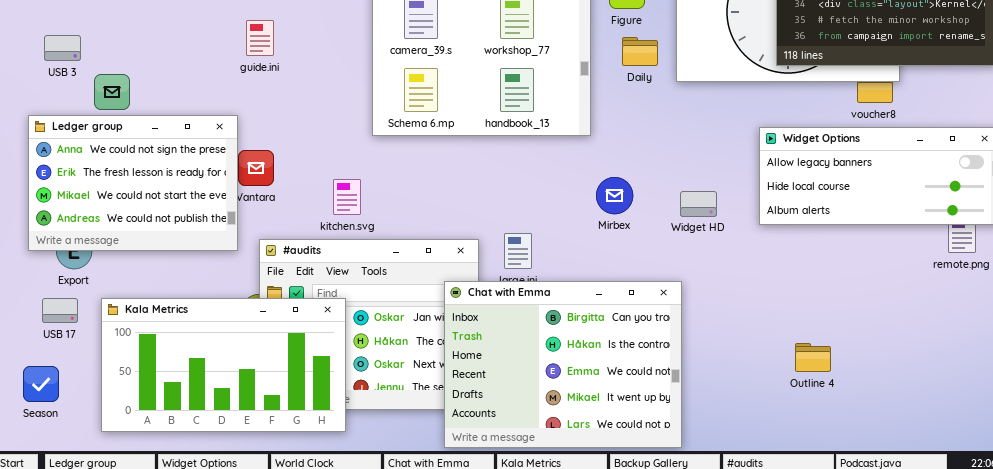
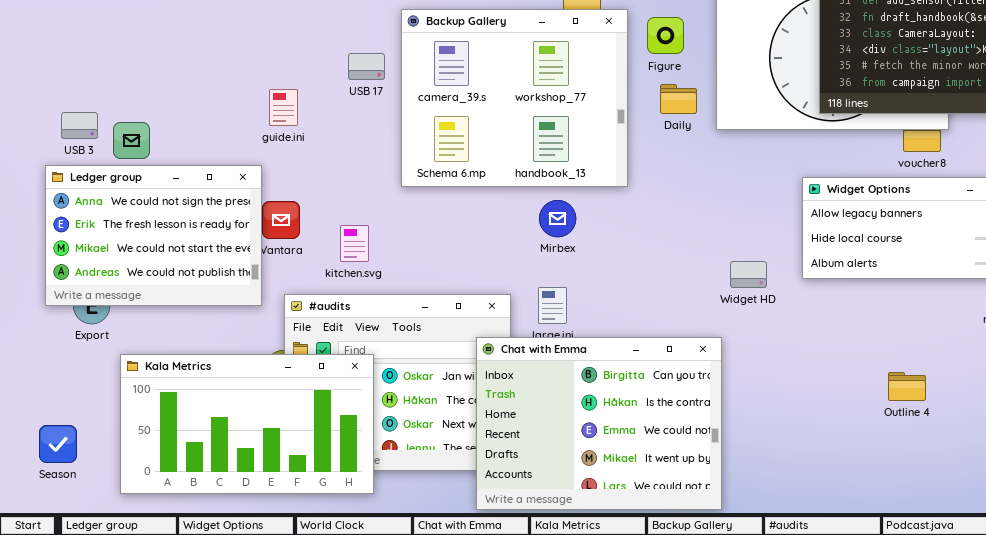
guide.ini: [246,20,274,56] -> [269,89,298,126], moved
USB 3: [44,35,81,61] -> [61,112,98,139], moved
Mirbex: [596,177,633,214] -> [539,200,576,237], moved
kitchen.svg: [333,179,361,215] -> [340,225,369,262], moved
Widget HD: [680,191,717,217] -> [730,261,767,288], moved
USB 17: [42,298,78,323] -> [348,53,385,80], moved
Outline 4: [795,343,831,372] -> [888,372,926,401], moved

